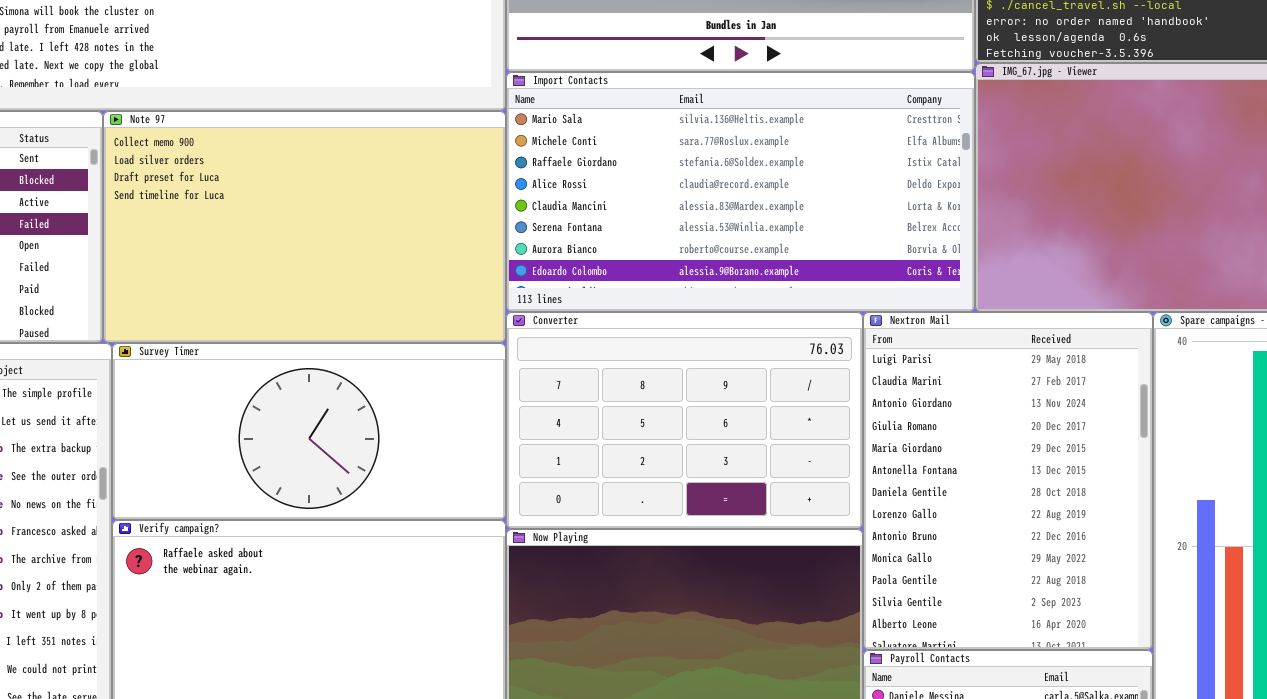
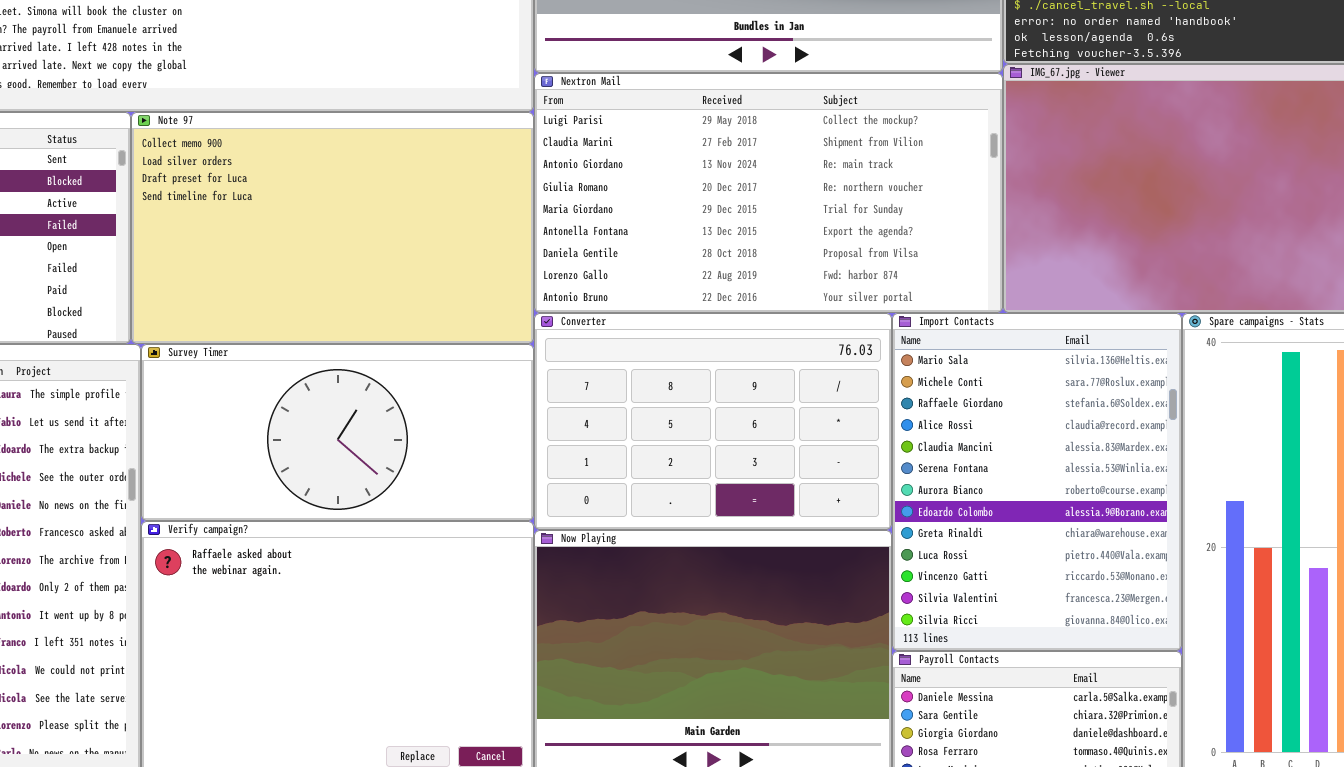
Import Contacts: [506,72,975,312] -> [892,313,1182,651], moved, resized
Nextron Mail: [863,312,1153,650] -> [534,73,1003,313], moved, resized

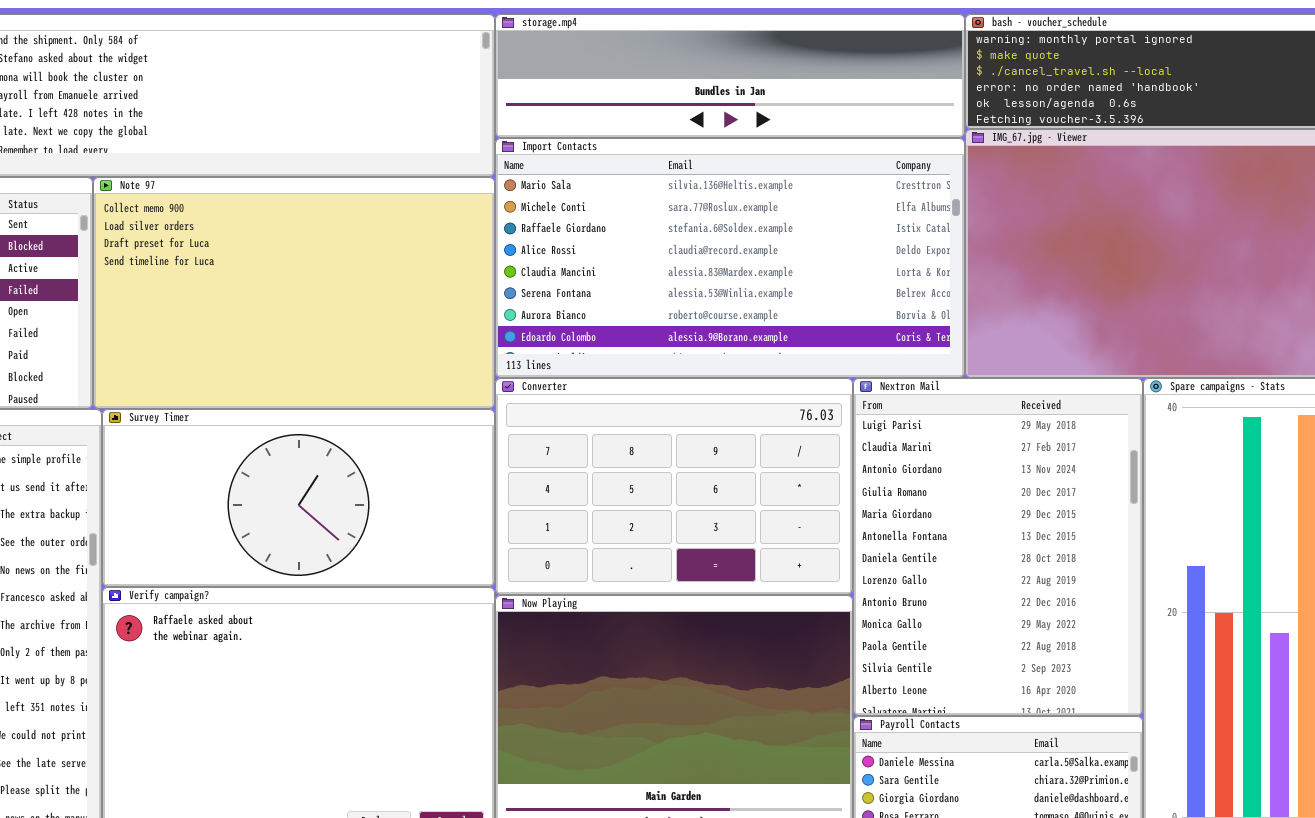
Nextron Mail: [534,73,1003,313] -> [853,378,1143,716], moved, resized
Import Contacts: [892,313,1182,651] -> [495,138,965,378], moved, resized

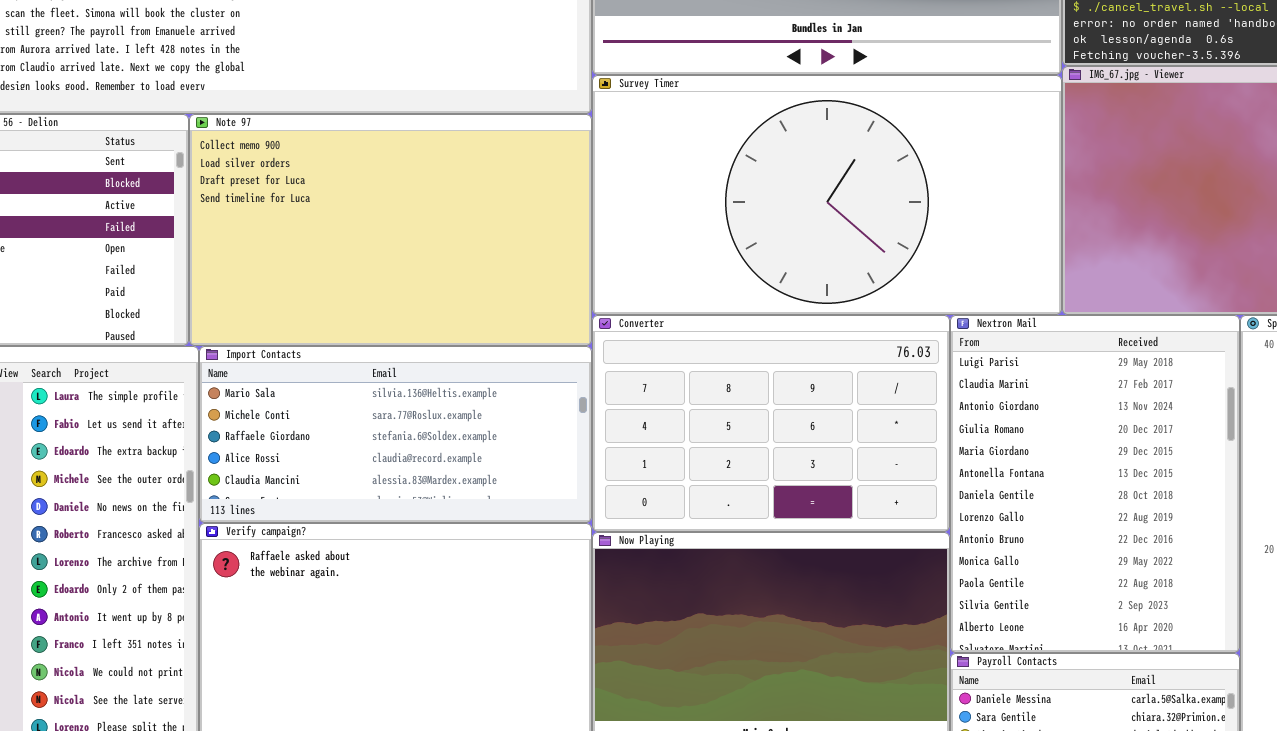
Import Contacts: [495,138,965,378] -> [199,346,592,523], moved, resized
Survey Timer: [102,409,495,587] -> [592,75,1062,315], moved, resized

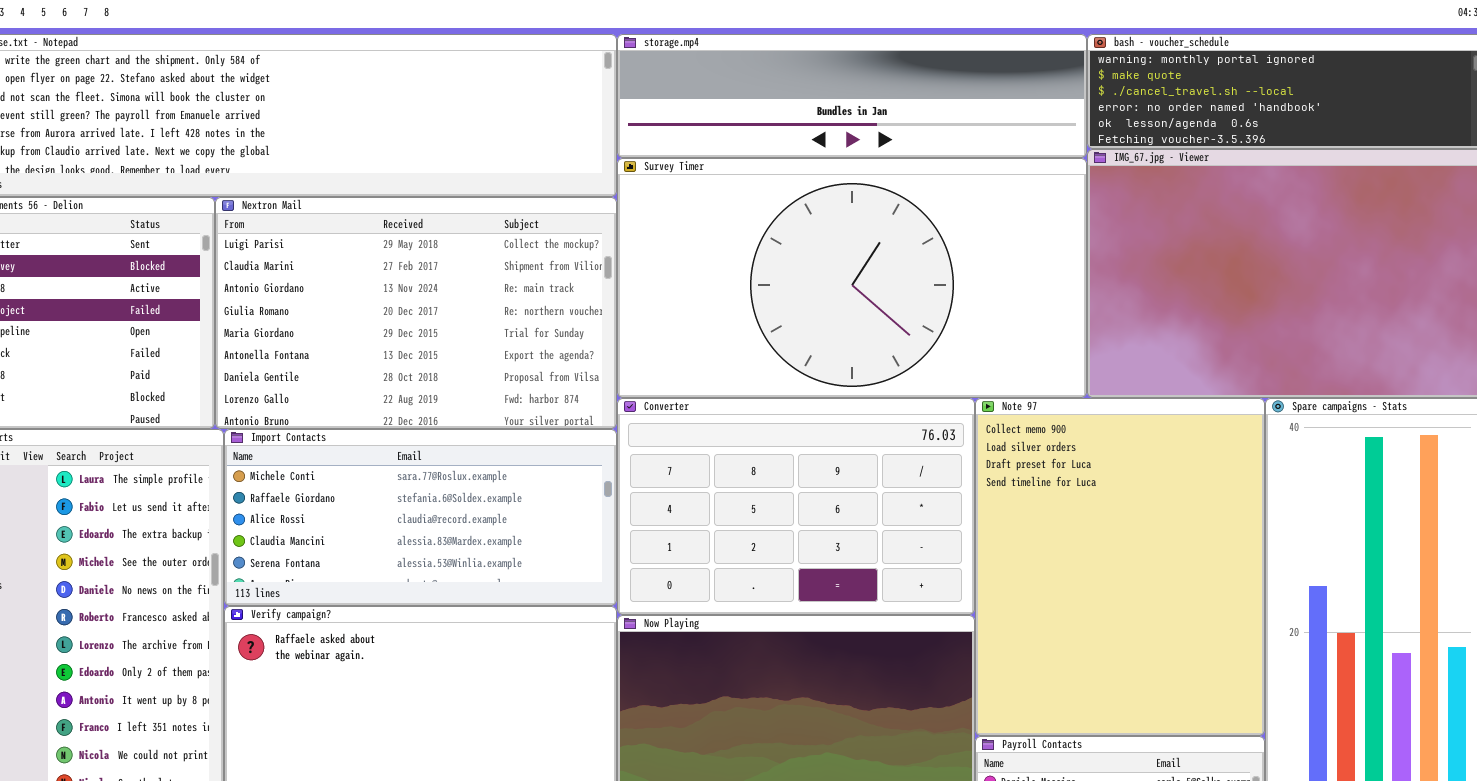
Note 97: [189,114,592,346] -> [975,398,1265,736], moved, resized
Nextron Mail: [950,315,1240,653] -> [215,197,617,429], moved, resized
Import Contacts: [199,346,592,523] -> [224,429,617,606], scrolled down 1 row

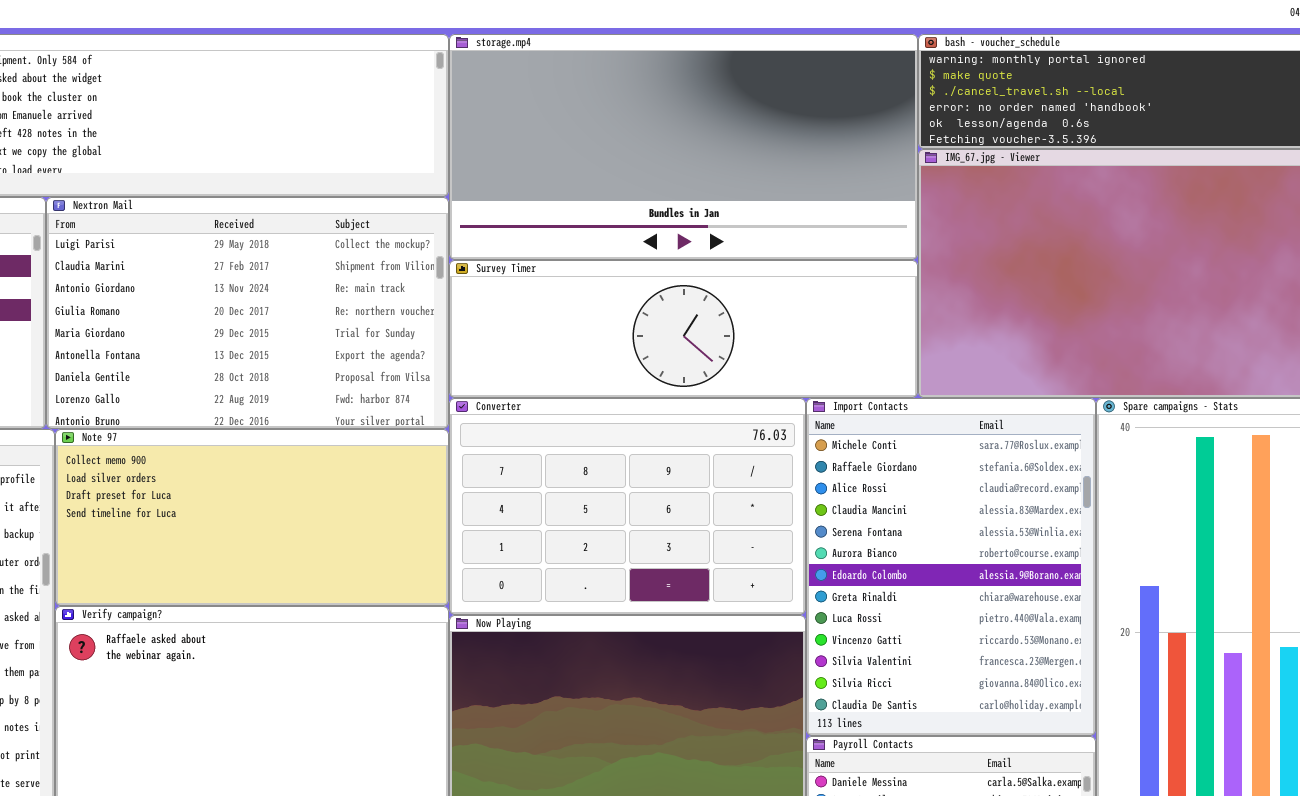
storage.mp4: [617,34,1087,158] -> [449,34,918,260], resized
Survey Timer: [617,158,1087,398] -> [449,260,918,398], resized
Note 97: [975,398,1265,736] -> [55,429,449,606], moved, resized
Import Contacts: [224,429,617,606] -> [806,398,1096,736], moved, resized

